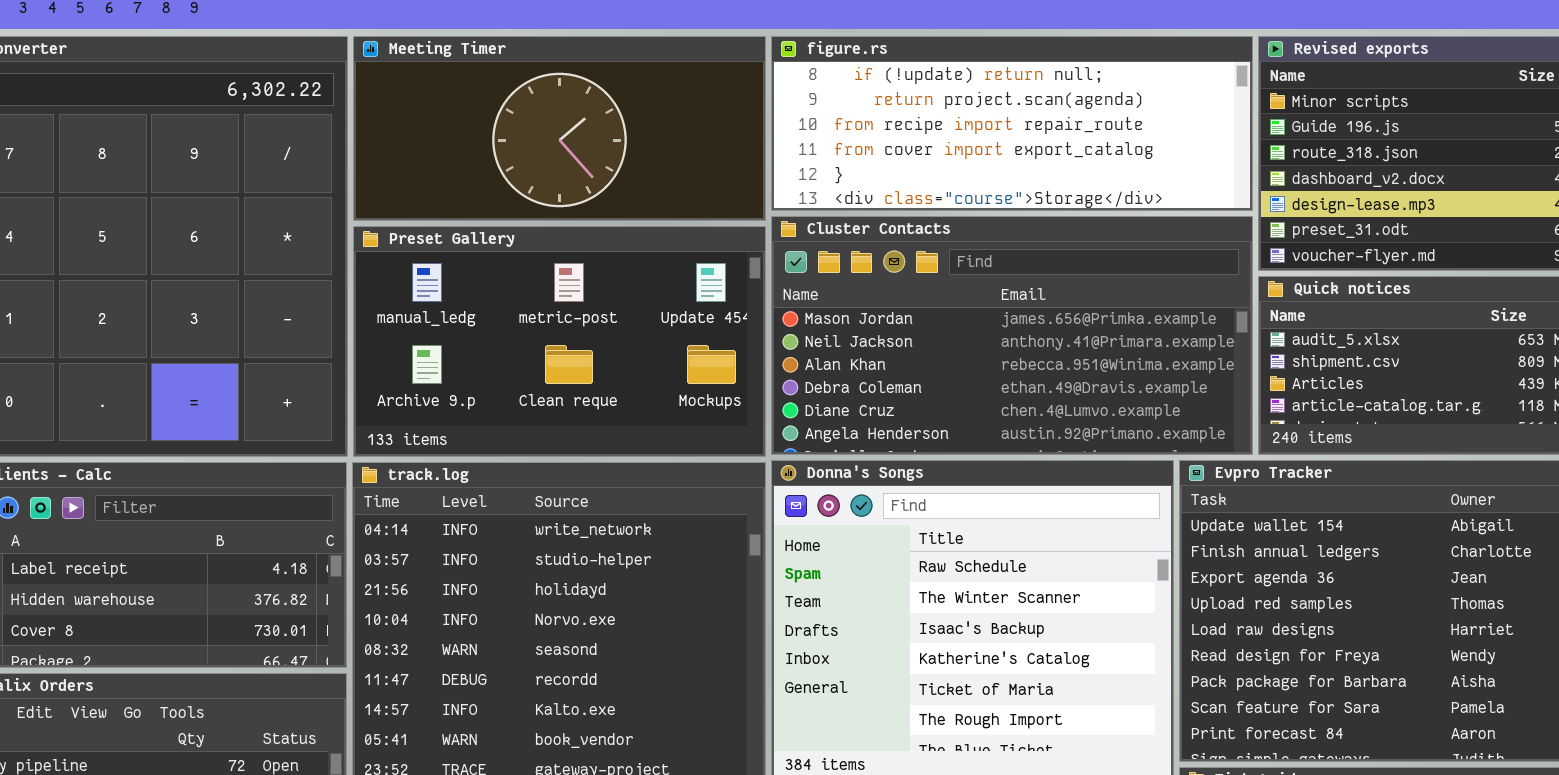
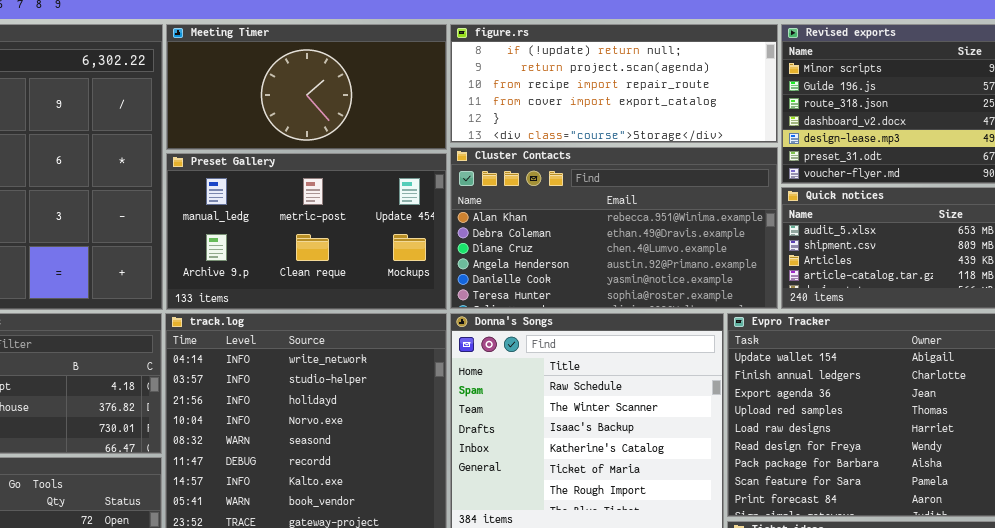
Cluster Contacts: [771,216,1253,455] -> [450,147,778,309], scrolled down 2 rows

